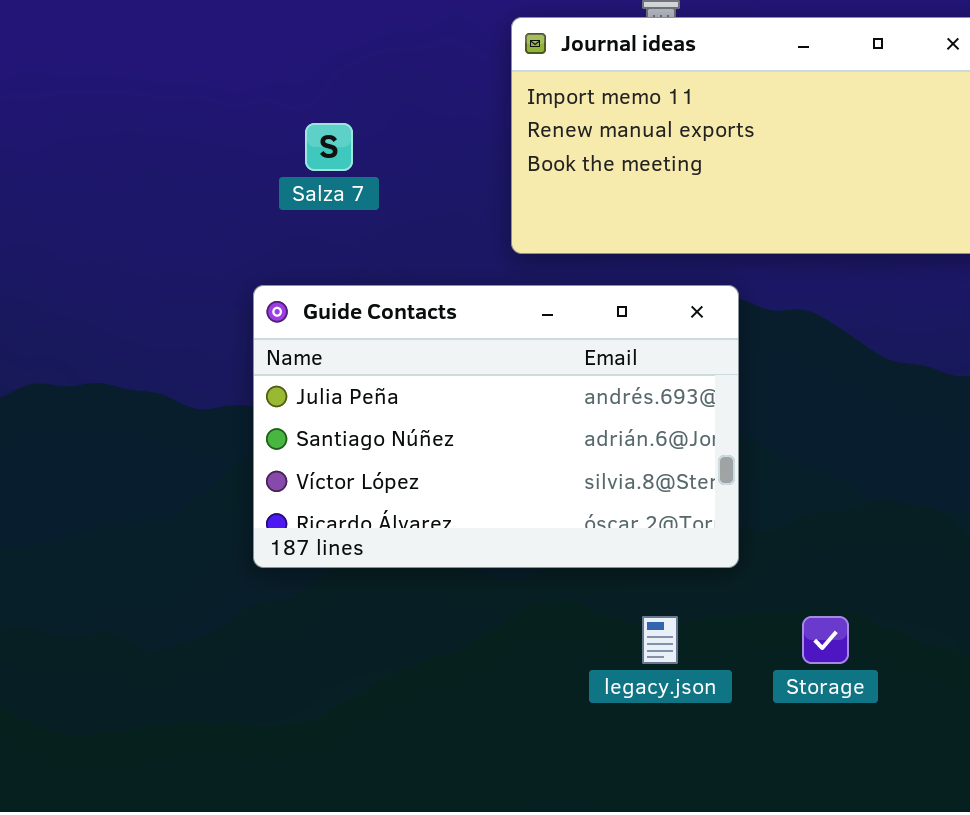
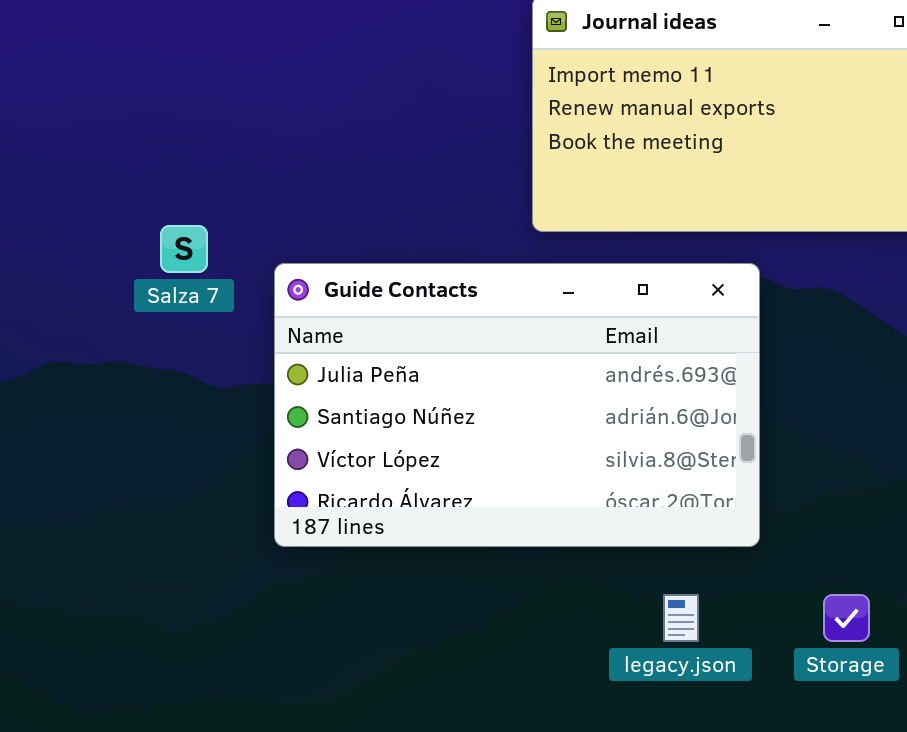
Salza 7: [305,123,353,171] -> [160,225,208,273], moved

